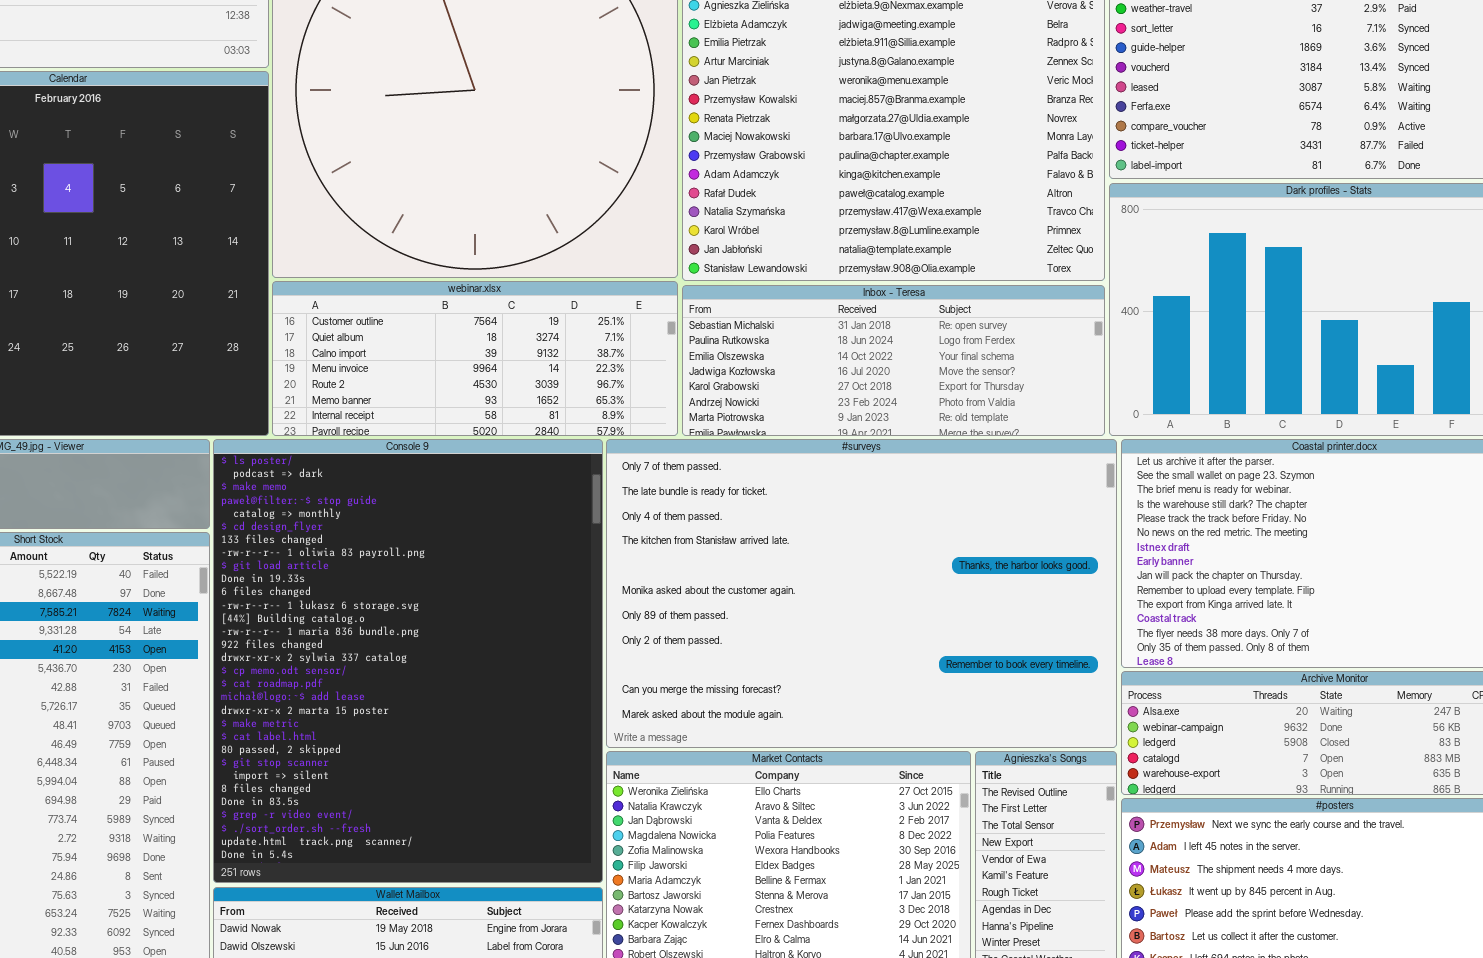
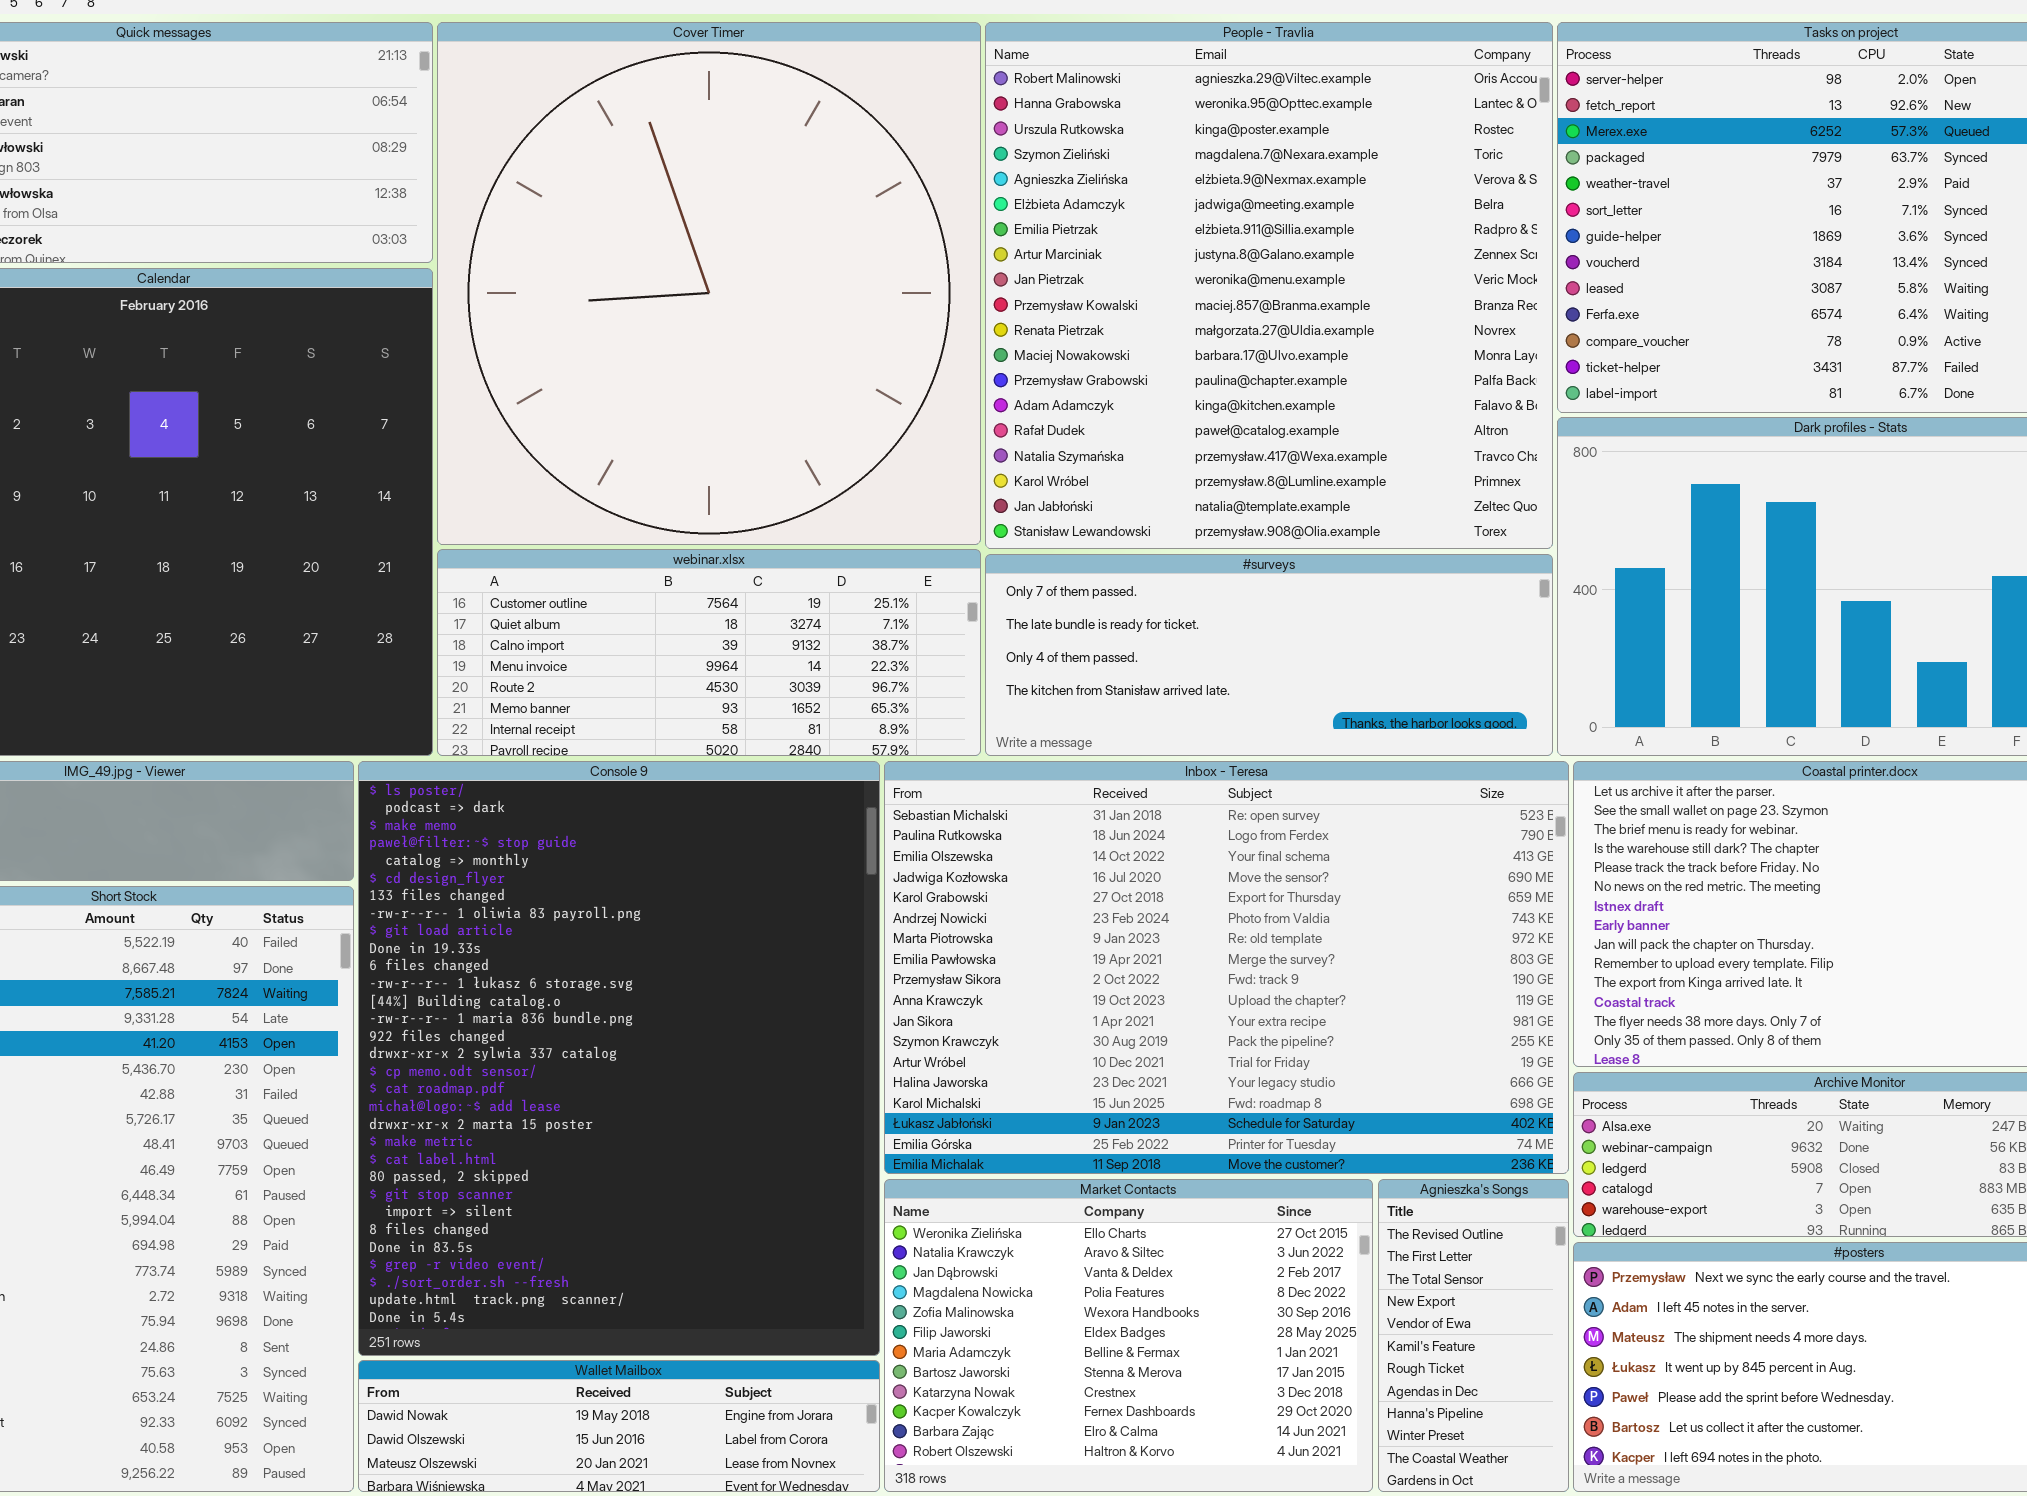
Inbox - Teresa: [682,285,1105,436] -> [884,761,1569,1174], moved, resized
#surveys: [606,439,1117,748] -> [985,554,1553,756], moved, resized

